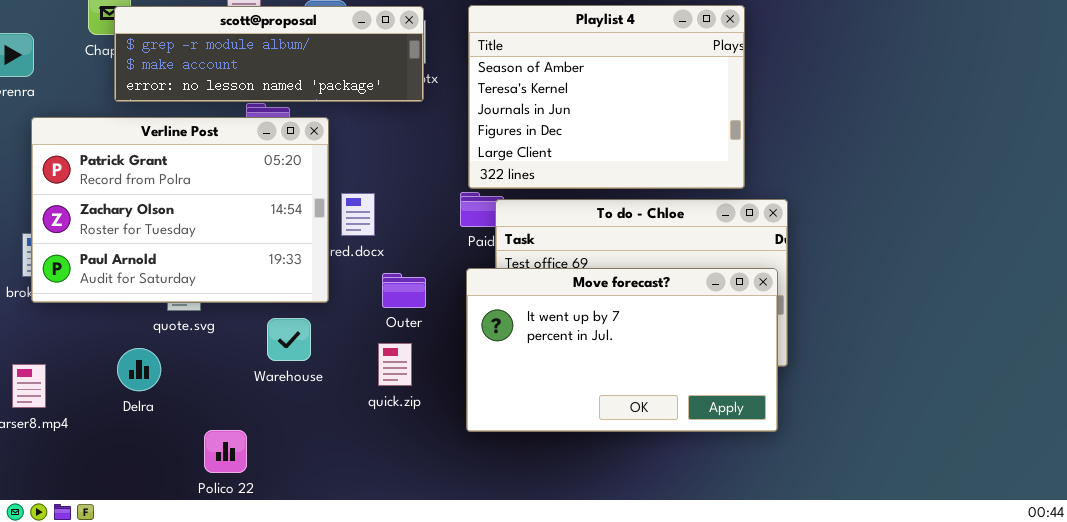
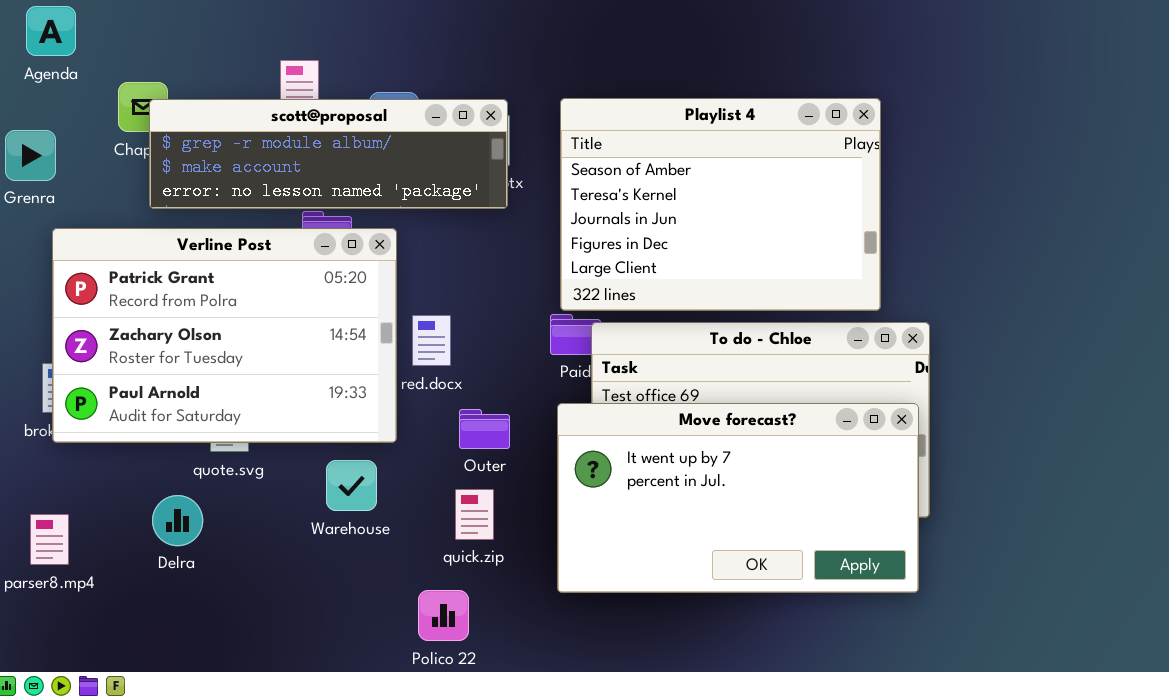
Polico 22: [204,430,247,473] -> [418,590,469,641], moved

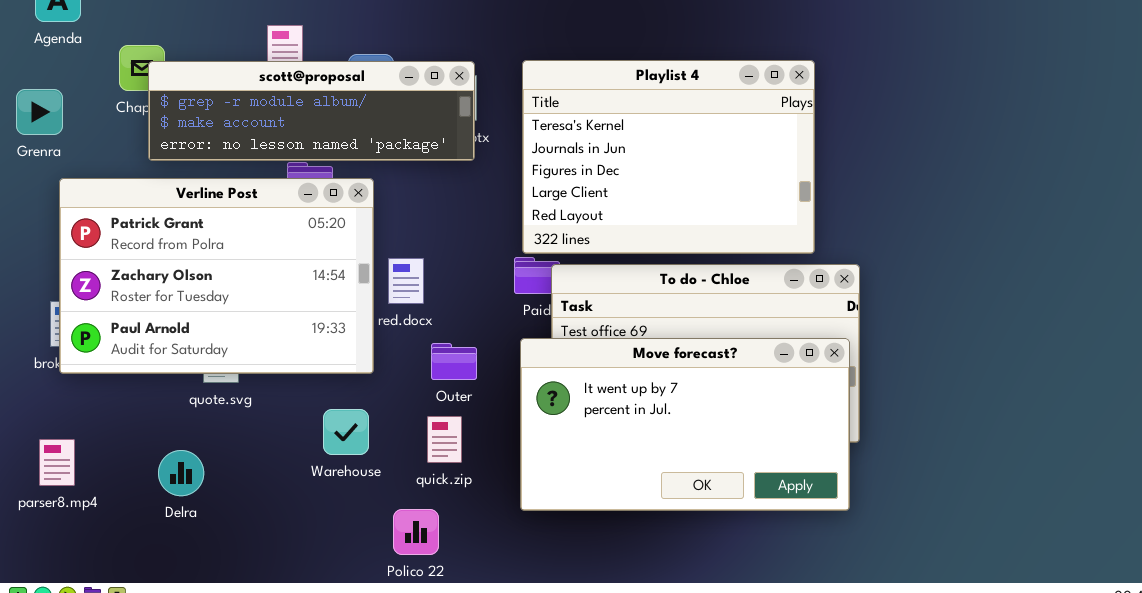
Playlist 4: [560,98,881,311] -> [522,60,815,254], scrolled down 1 row
Warehouse: [326,460,377,511] -> [323,409,369,455], moved
Delra: [152,495,203,546] -> [158,450,204,496], moved

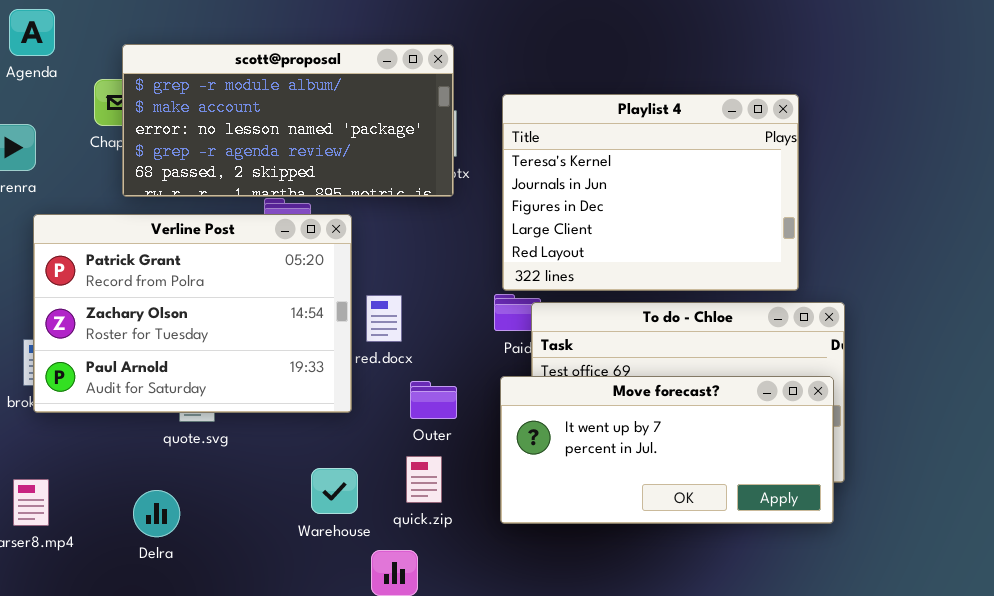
scott@proposal: [148,61,475,161] -> [122,44,454,197], resized
Move forecast?: [520,338,850,511] -> [500,376,834,524], resized
Warehouse: [323,409,369,455] -> [311,468,358,514], moved

